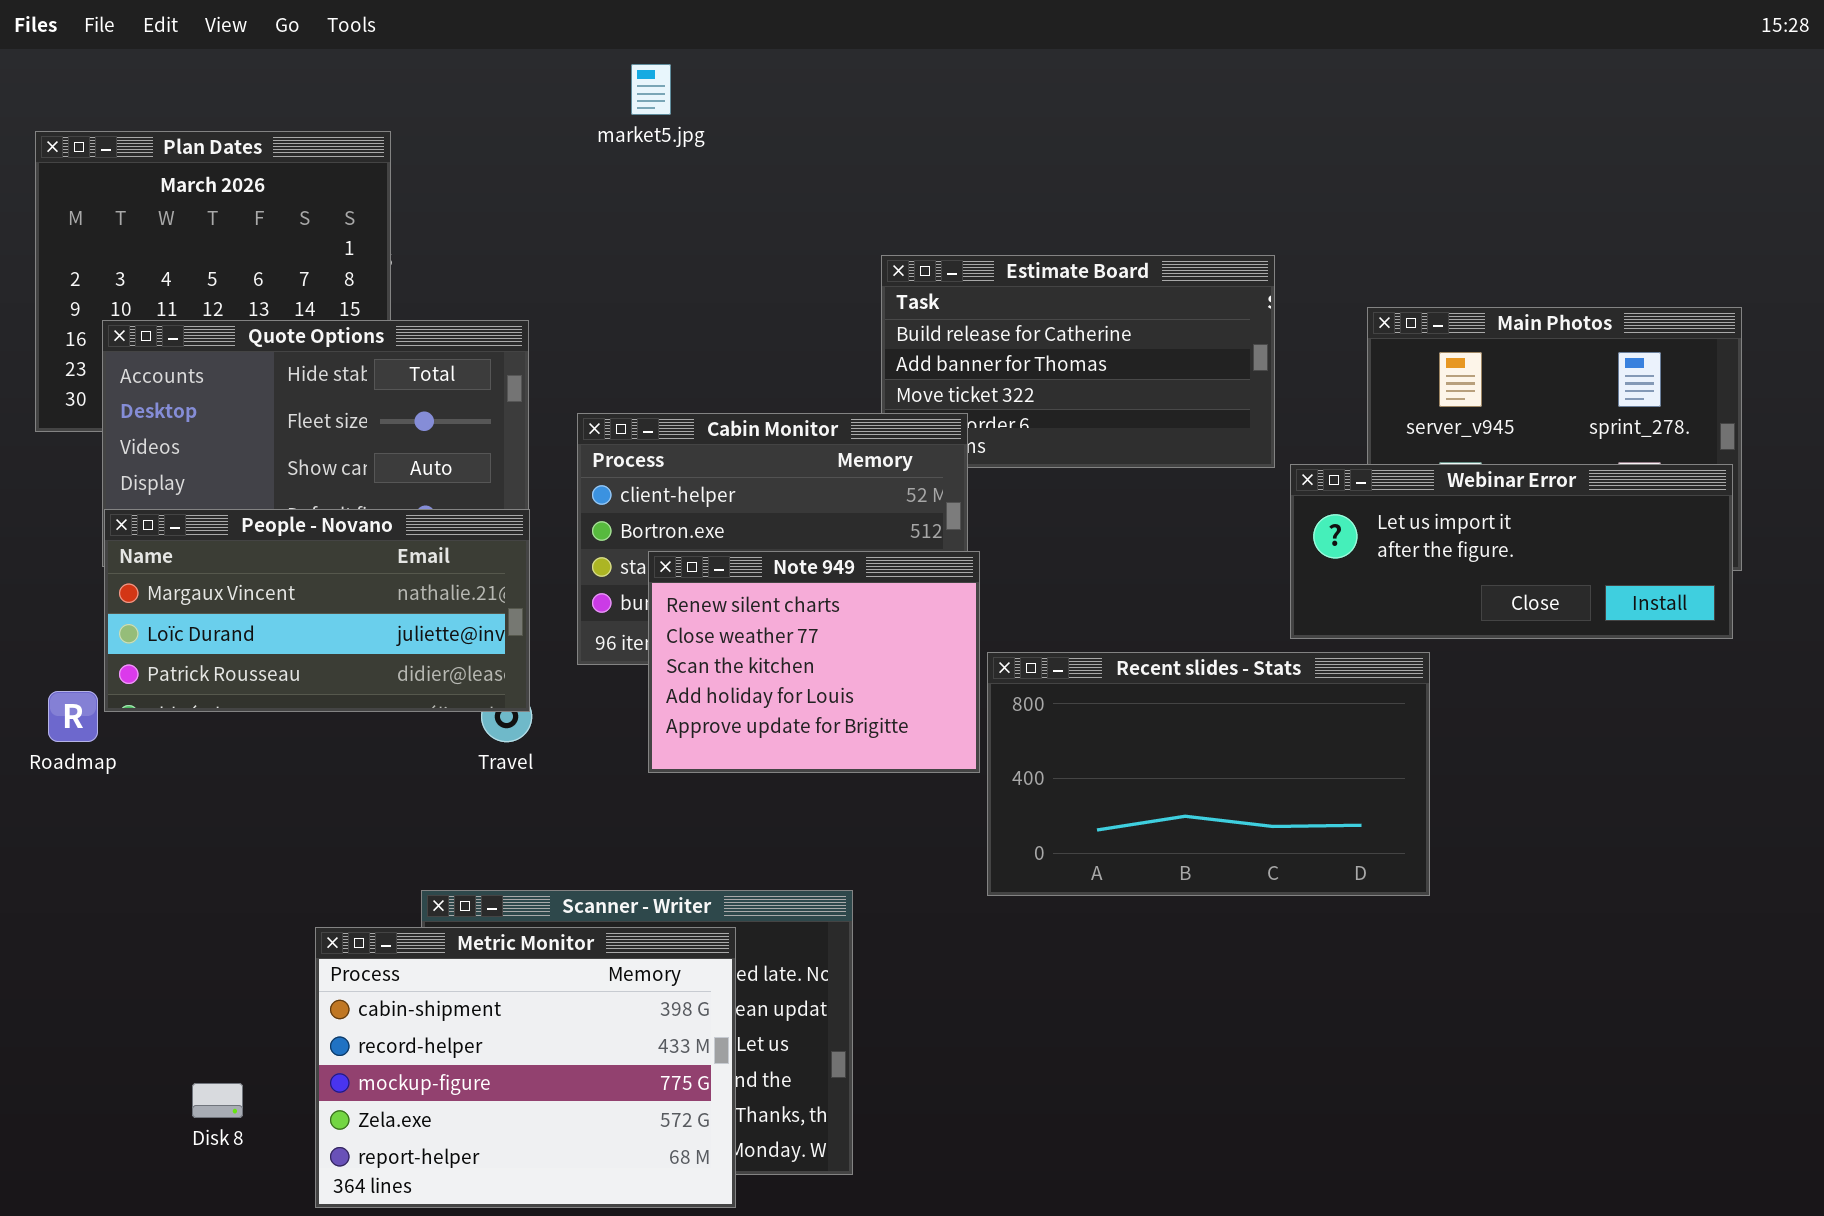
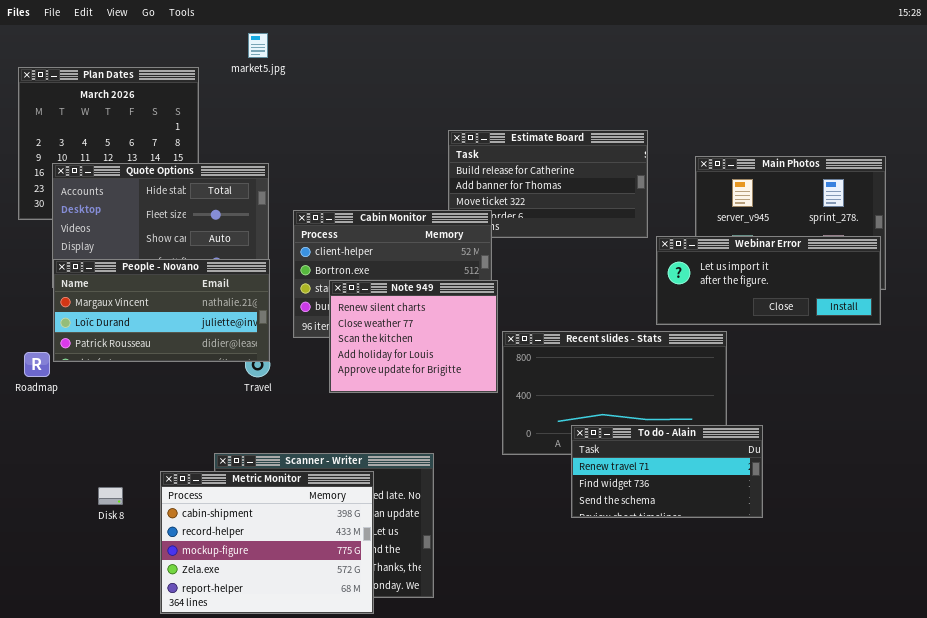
market5.jpg: [631,64,671,115] -> [248,33,268,58], moved
To do - Alain: none -> [571,425,763,518], opened
Disk 8: [192,1083,243,1118] -> [98,487,123,505], moved

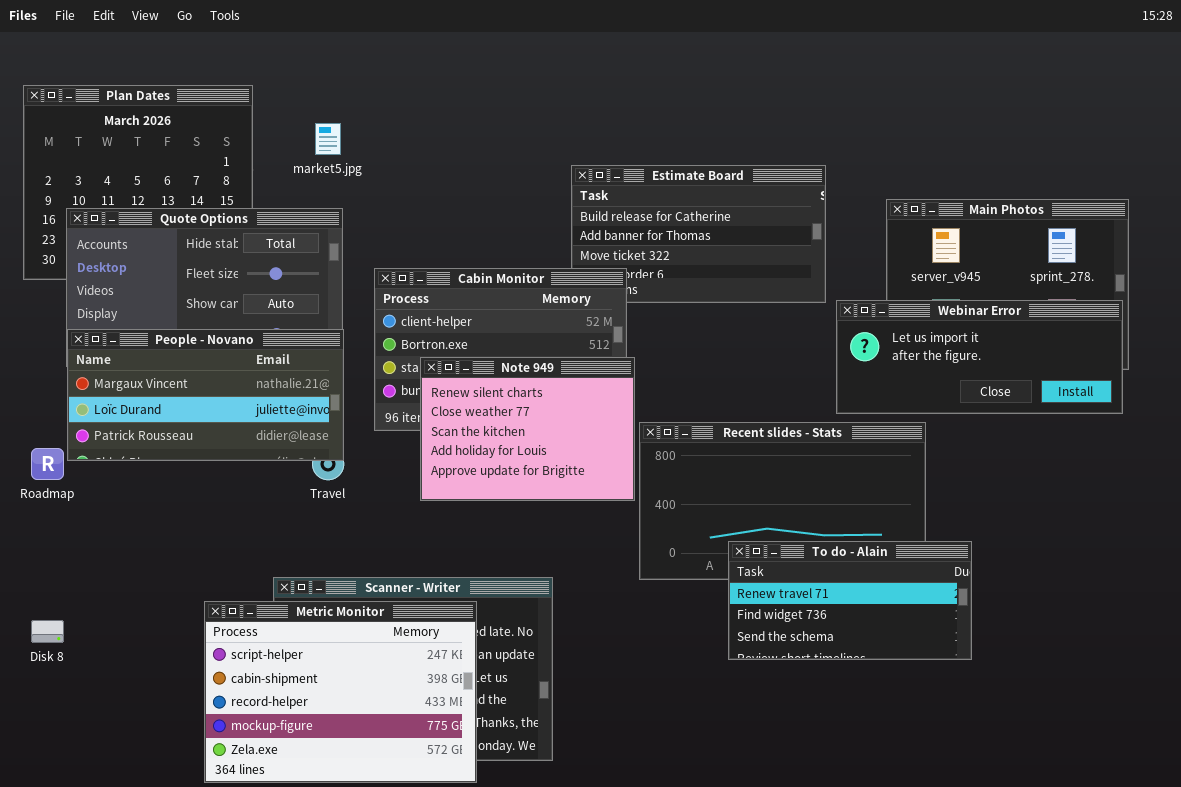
market5.jpg: [248,33,268,58] -> [315,123,341,155], moved
Metric Monitor: [160,471,374,614] -> [204,601,477,783], scrolled up 1 row
Disk 8: [98,487,123,505] -> [31,620,64,643], moved

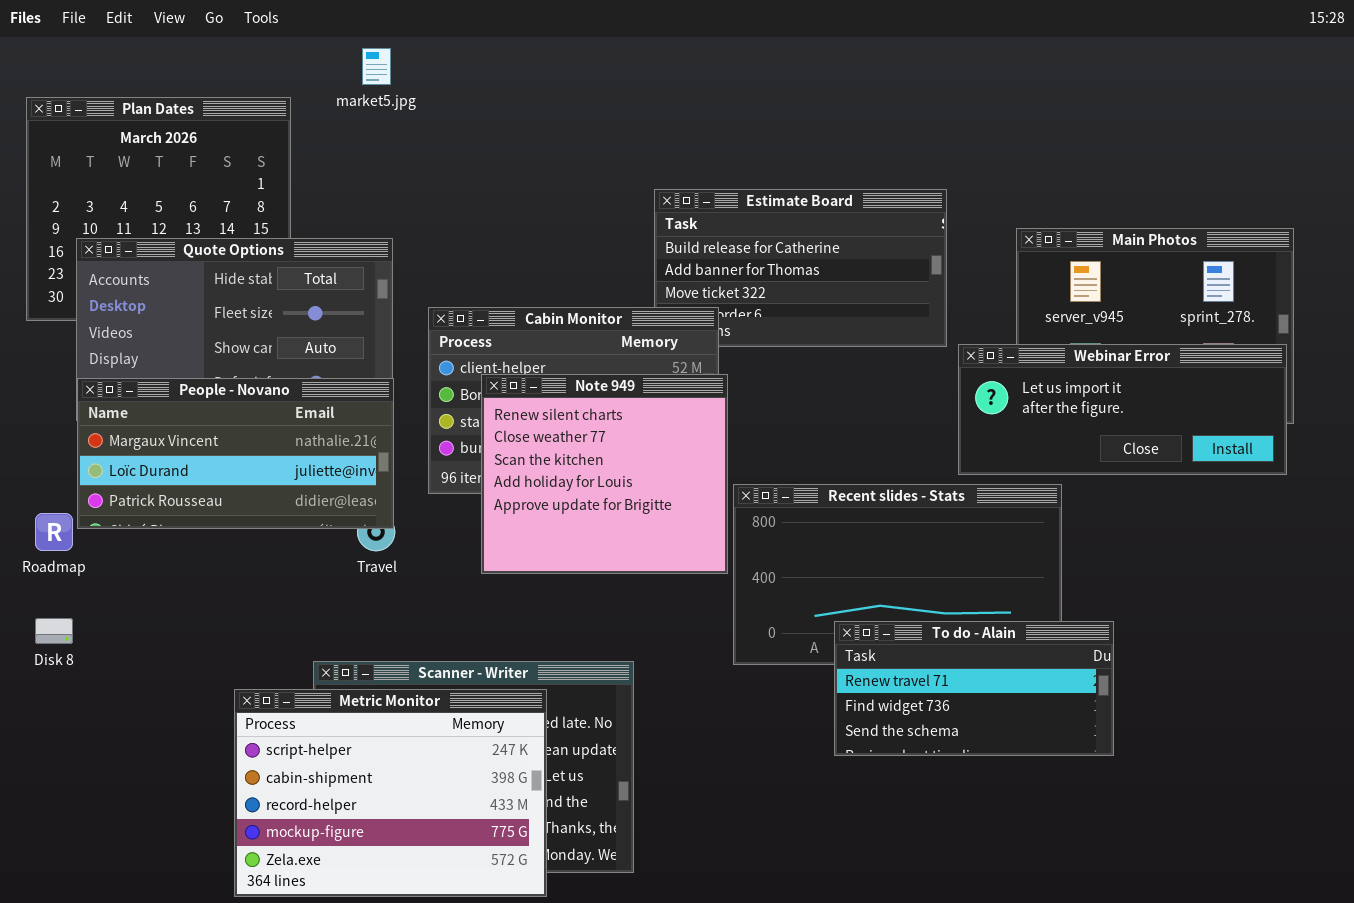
market5.jpg: [315,123,341,155] -> [362,48,391,85], moved
Note 949: [420,357,635,501] -> [481,374,728,574], resized
Disk 8: [31,620,64,643] -> [35,618,73,644], moved

